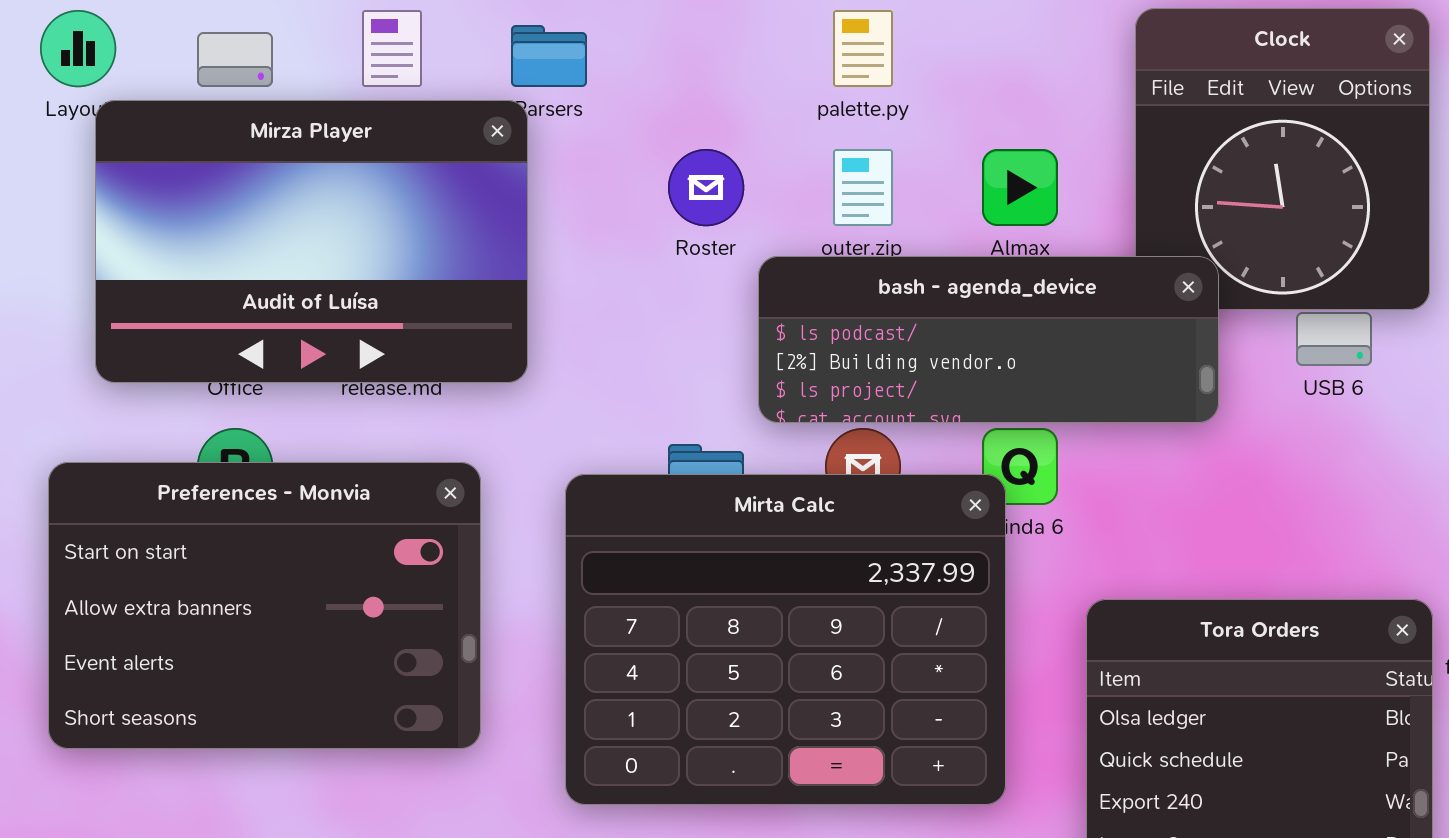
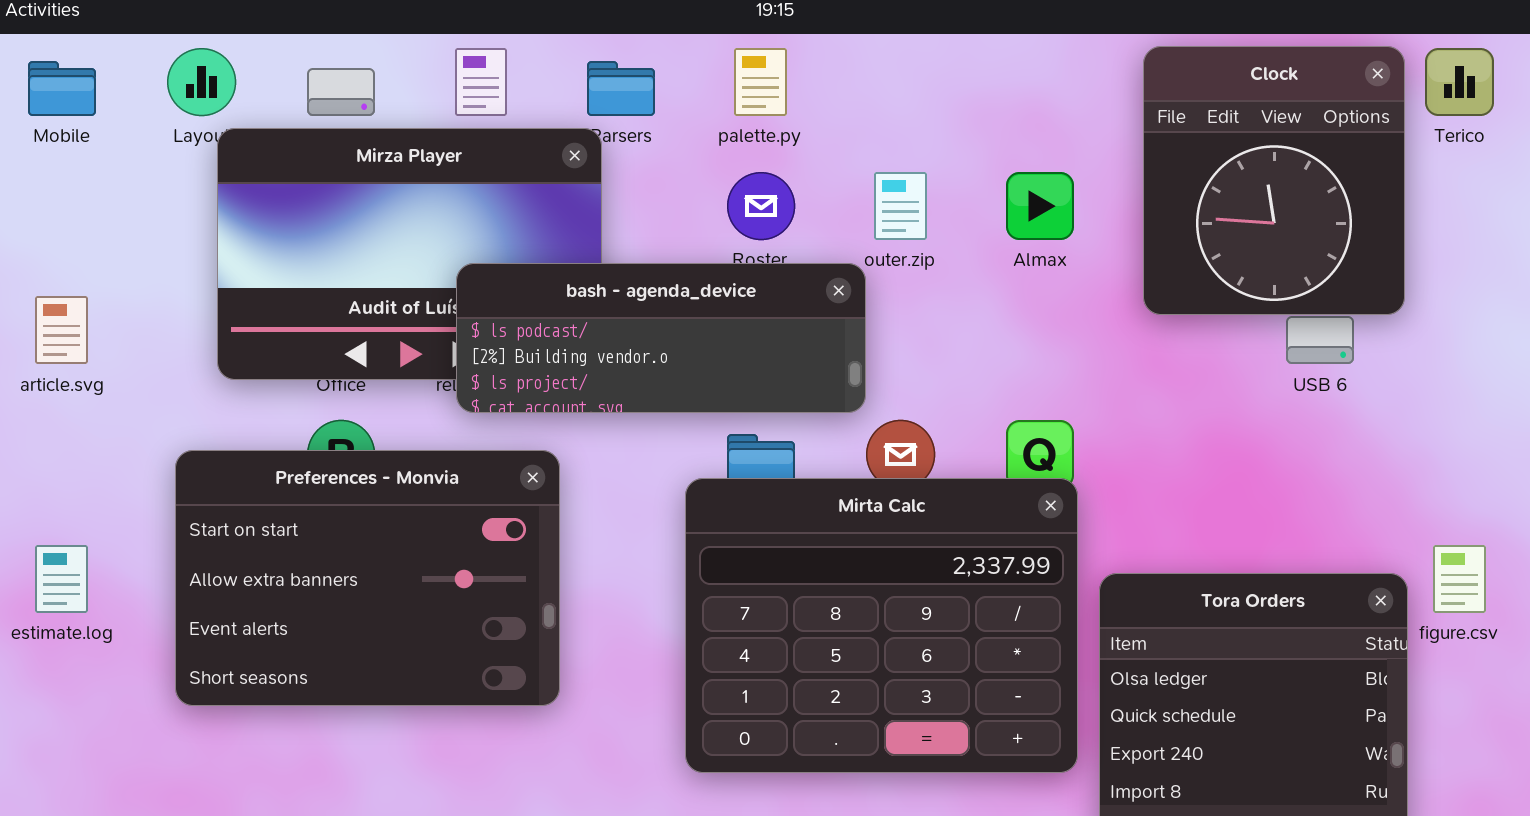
palette.py: [833,10,893,87] -> [734,48,787,116], moved
bash - agenda_device: [758,256,1219,423] -> [456,263,866,413], moved
Mirta Calc: [565,474,1006,805] -> [685,478,1078,773], moved

